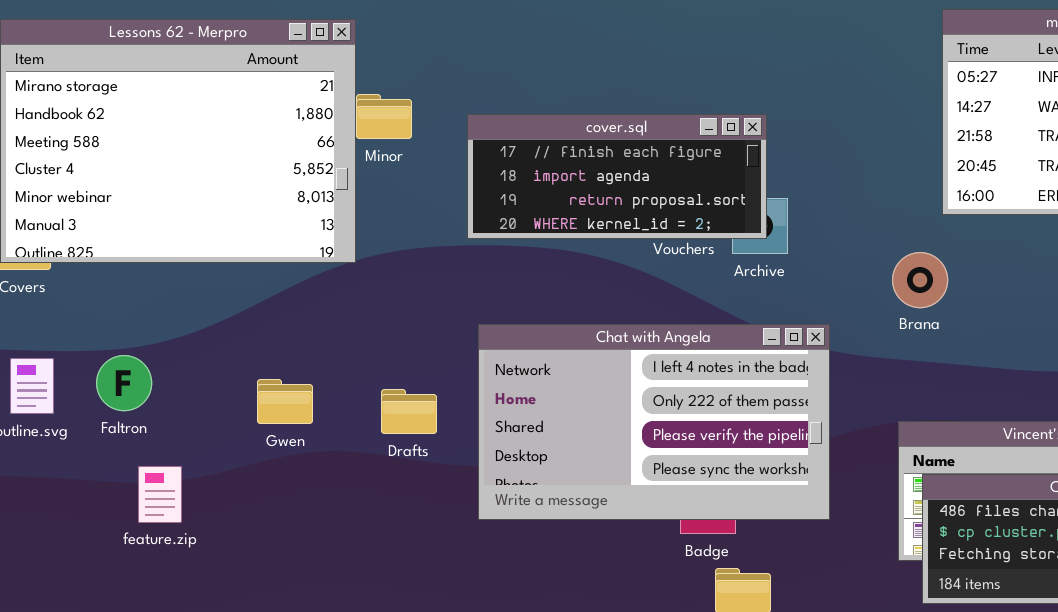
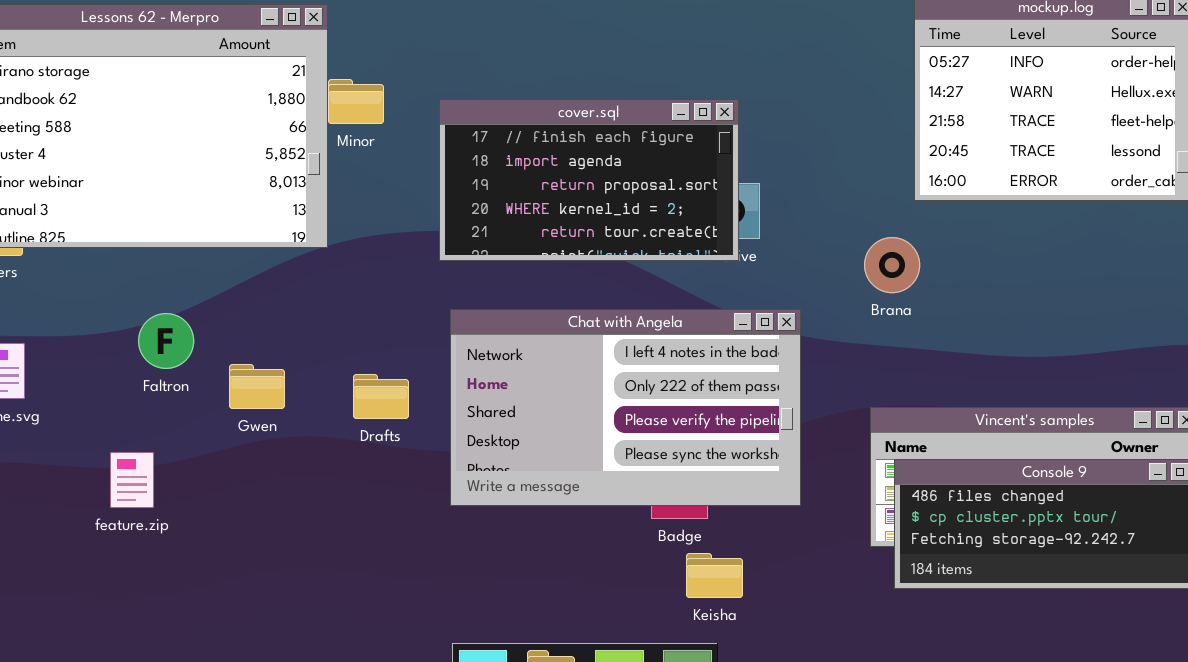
cover.sql: [467,114,767,239] -> [439,99,739,261], resized
Faltron: [96,355,152,411] -> [138,313,194,369], moved

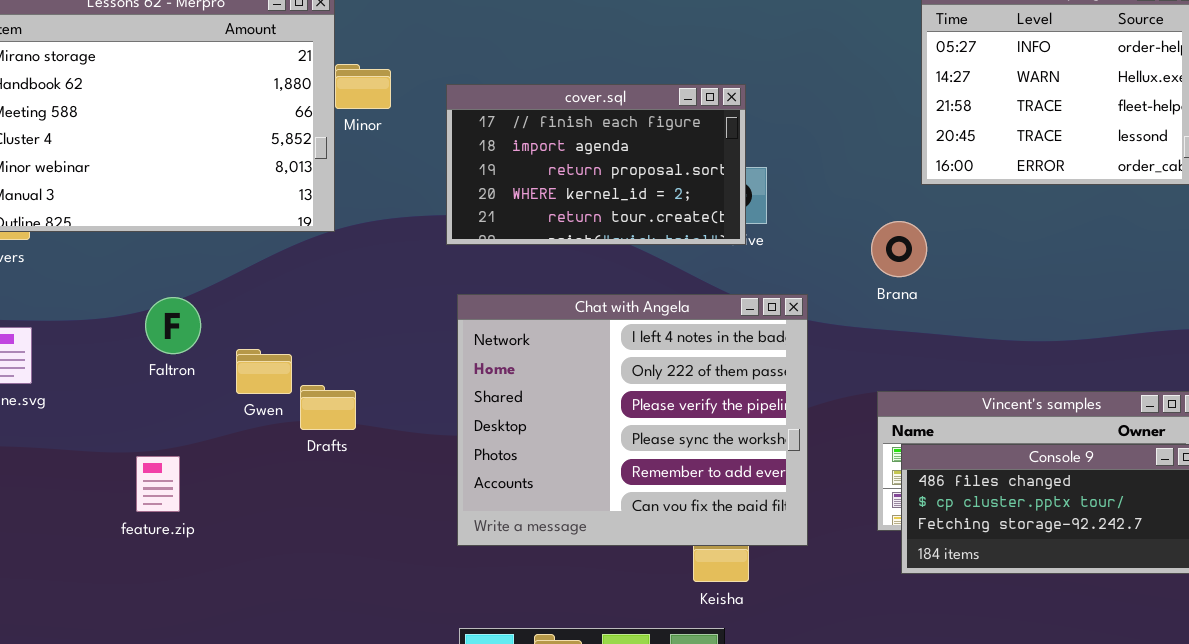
Chat with Angela: [450,309,801,506] -> [457,294,808,546], resized
Drafts: [353,374,409,419] -> [300,385,356,430], moved
feature.zip: [110,452,154,508] -> [136,456,180,512], moved

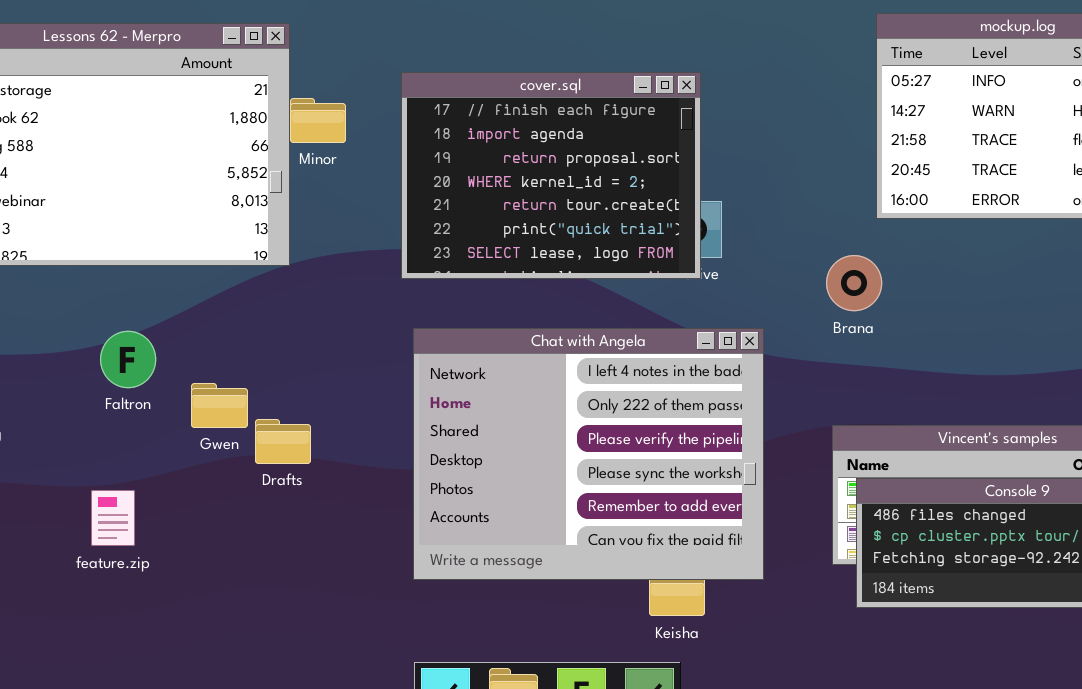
cover.sql: [446,84,746,245] -> [401,72,701,279], resized

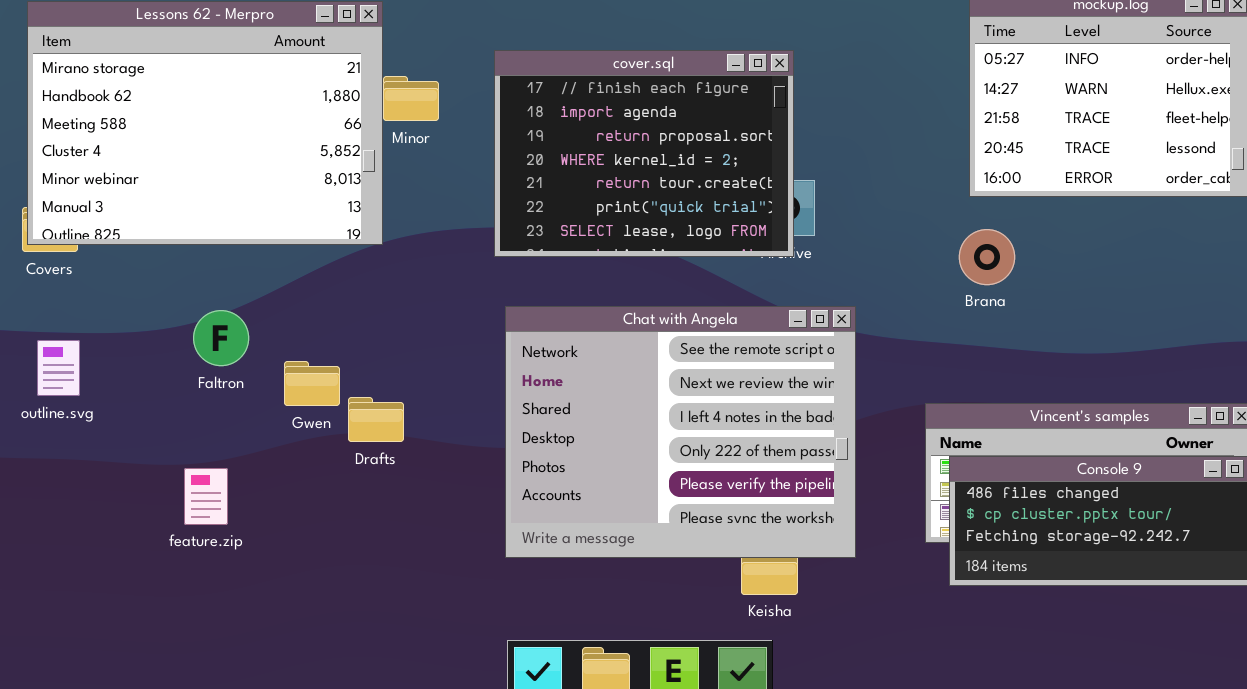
Brana: [826,255,882,311] -> [959,229,1015,285], moved
Chat with Angela: [413,328,764,580] -> [505,306,856,558], scrolled up 2 rows

